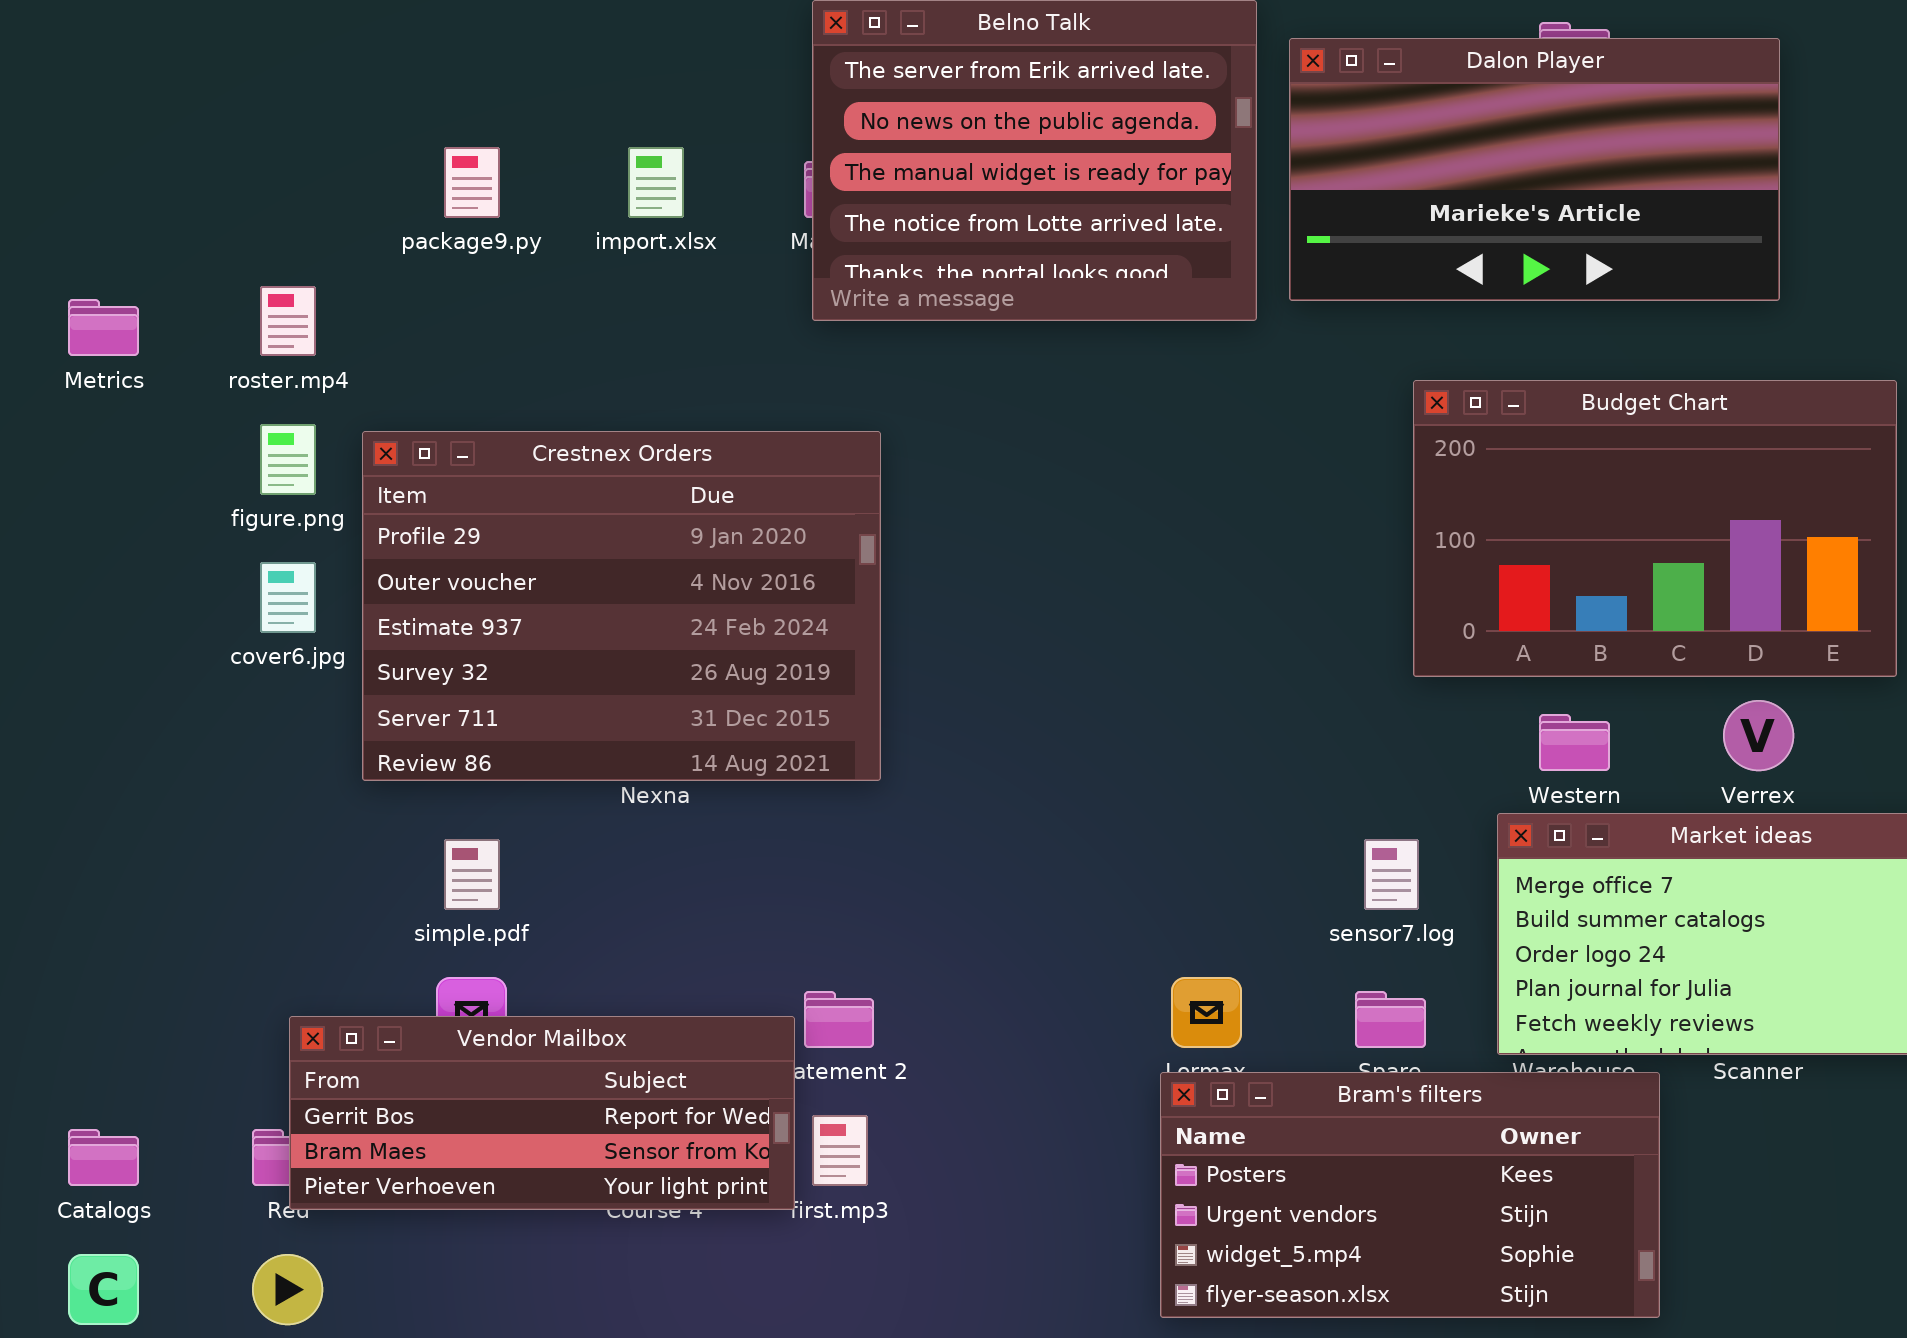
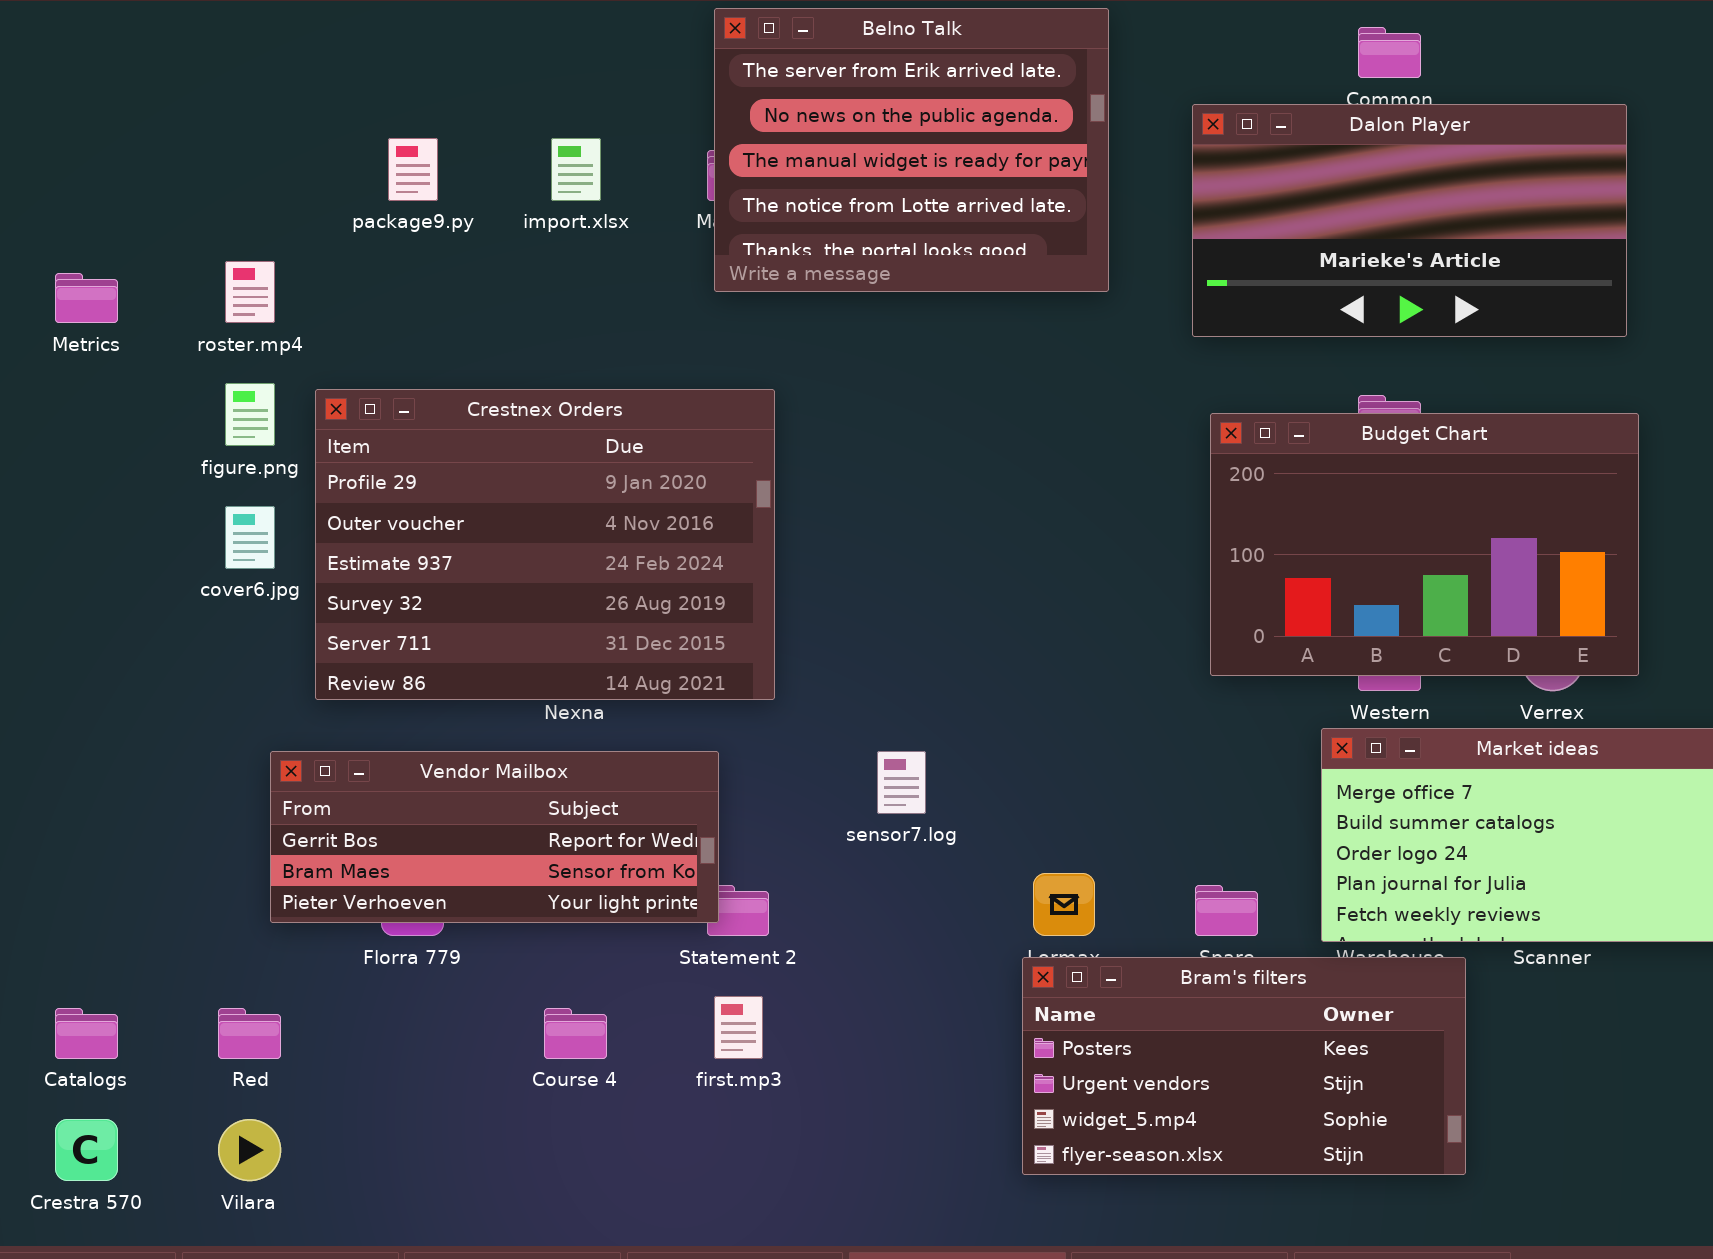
Dalon Player: [1289,38,1780,301] -> [1192,104,1627,337], moved
Budget Chart: [1413,380,1897,677] -> [1210,413,1639,676], moved
sensor7.log: [1364,839,1419,910] -> [877,751,926,814], moved
Vendor Mailbox: [289,1016,795,1210] -> [270,751,719,923], moved

